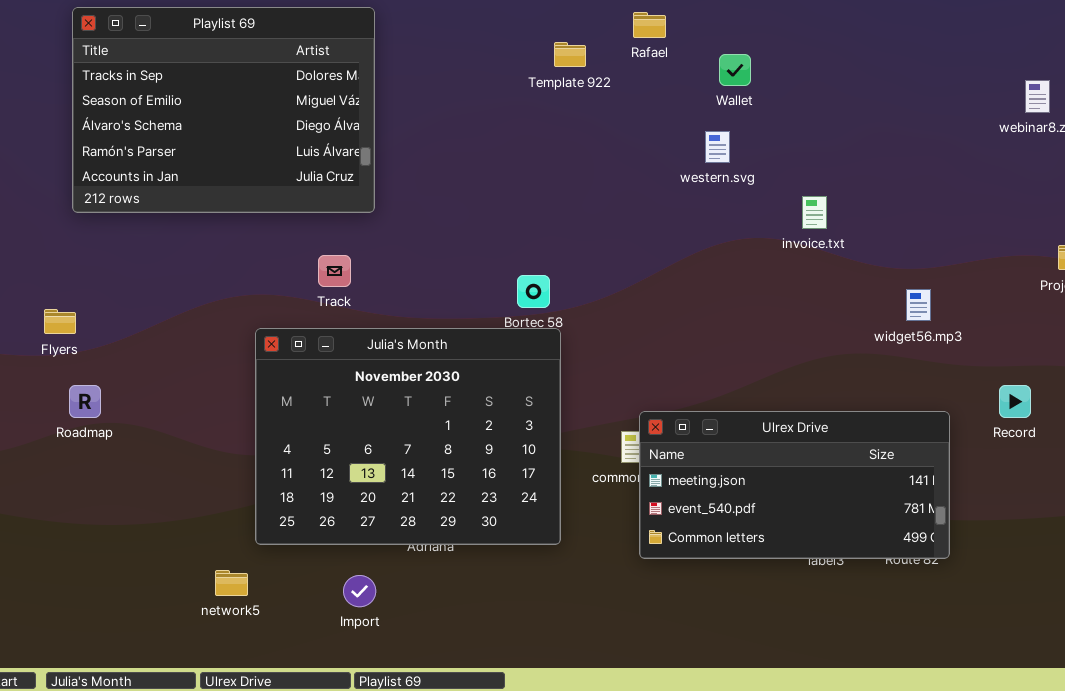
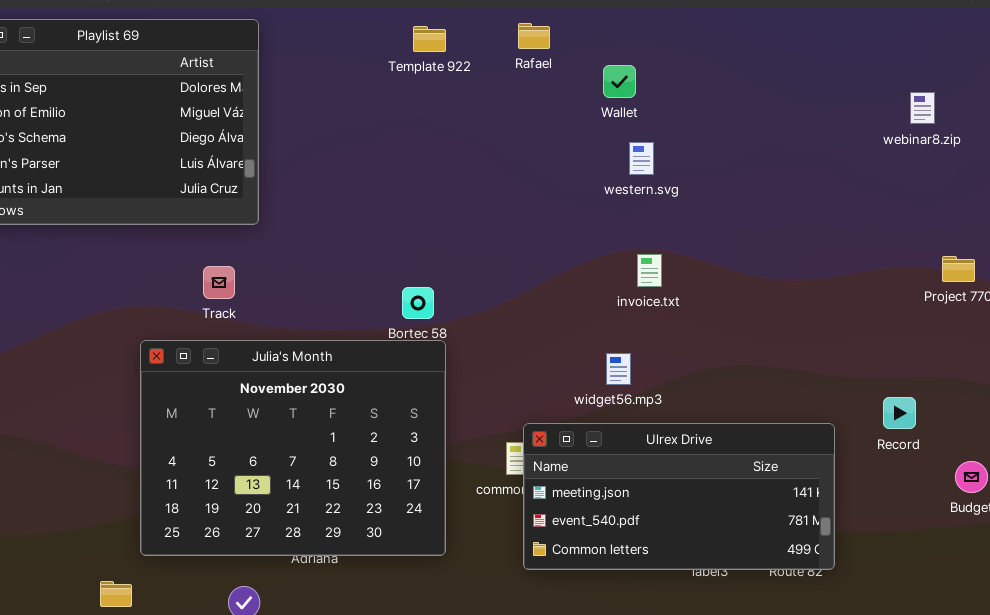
Template 922: [554,42,586,67] -> [413,26,446,52], moved
western.svg: [705,131,730,163] -> [629,142,654,175], moved
invoice.txt: [802,196,827,229] -> [637,254,662,287], moved
widget56.mp3: [906,289,931,321] -> [606,353,631,385], moved

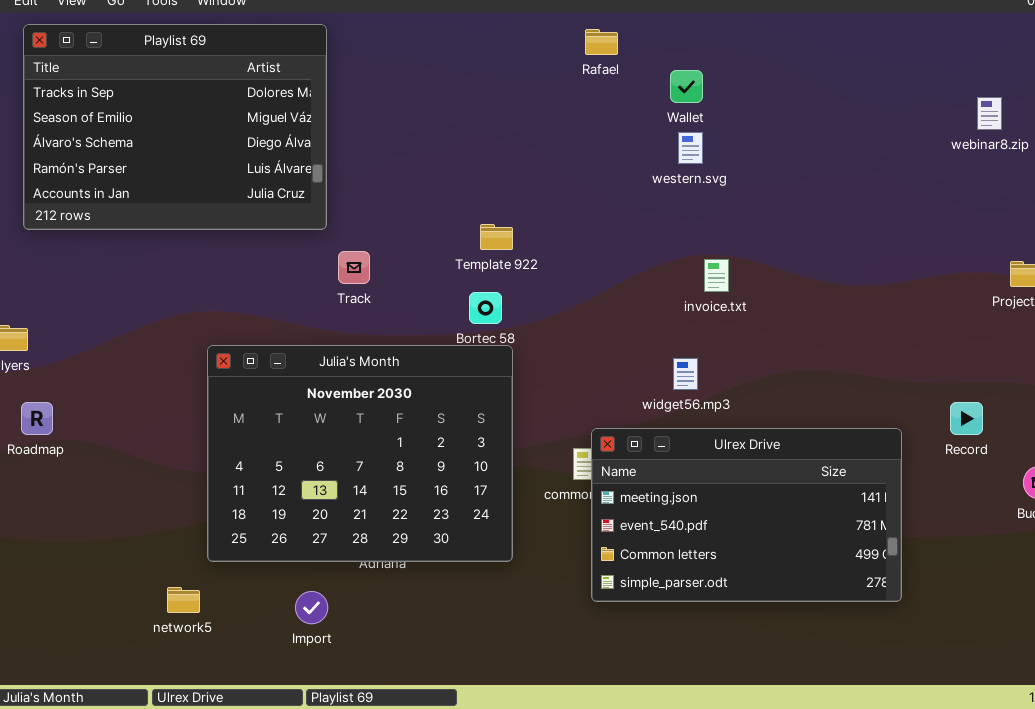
Template 922: [413,26,446,52] -> [480,224,513,250], moved
western.svg: [629,142,654,175] -> [678,132,703,164], moved
Track: [203,266,235,299] -> [338,251,370,284], moved
Ulrex Drive: [523,423,835,570] -> [591,428,902,602], resized

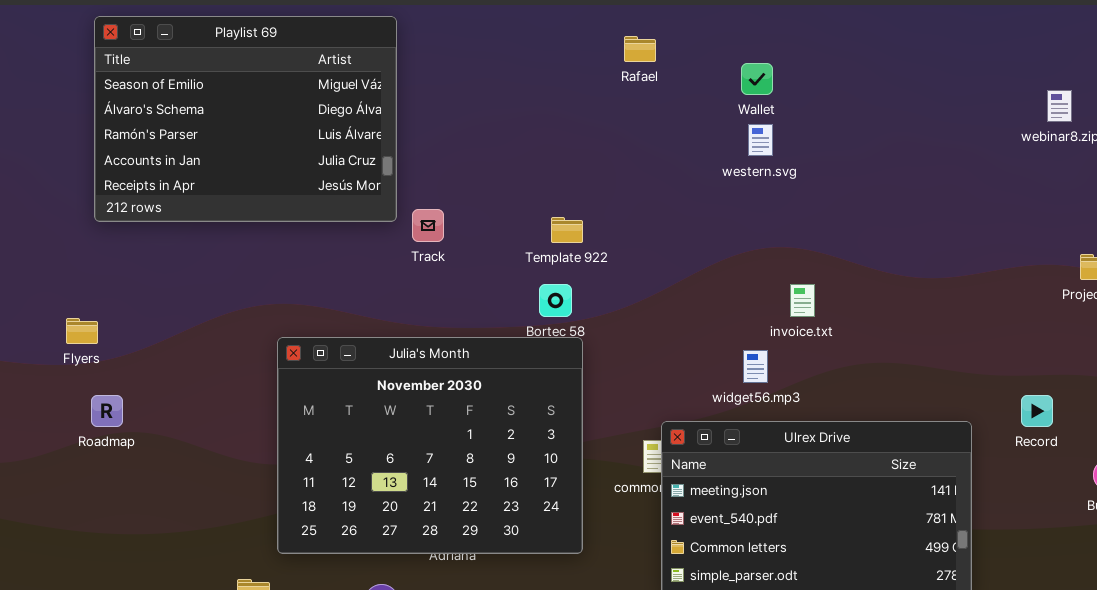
Playlist 69: [23,24,327,230] -> [94,16,397,222], scrolled down 1 row
Rafael: [585,29,618,55] -> [624,36,656,62], moved
Track: [338,251,370,284] -> [412,209,444,242], moved
invoice.txt: [704,259,729,292] -> [790,284,815,317], moved

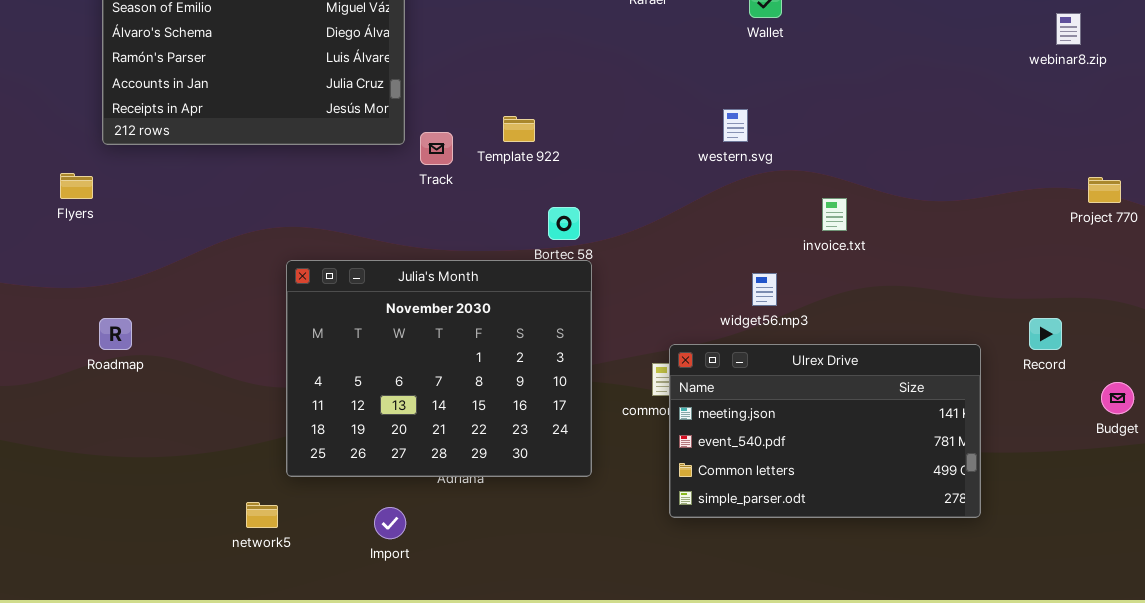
western.svg: [748,124,773,156] -> [723,109,748,142], moved
Template 922: [551,217,583,243] -> [503,116,535,142], moved
invoice.txt: [790,284,815,317] -> [822,198,847,231], moved
Flyers: [66,318,98,344] -> [60,173,93,199], moved

